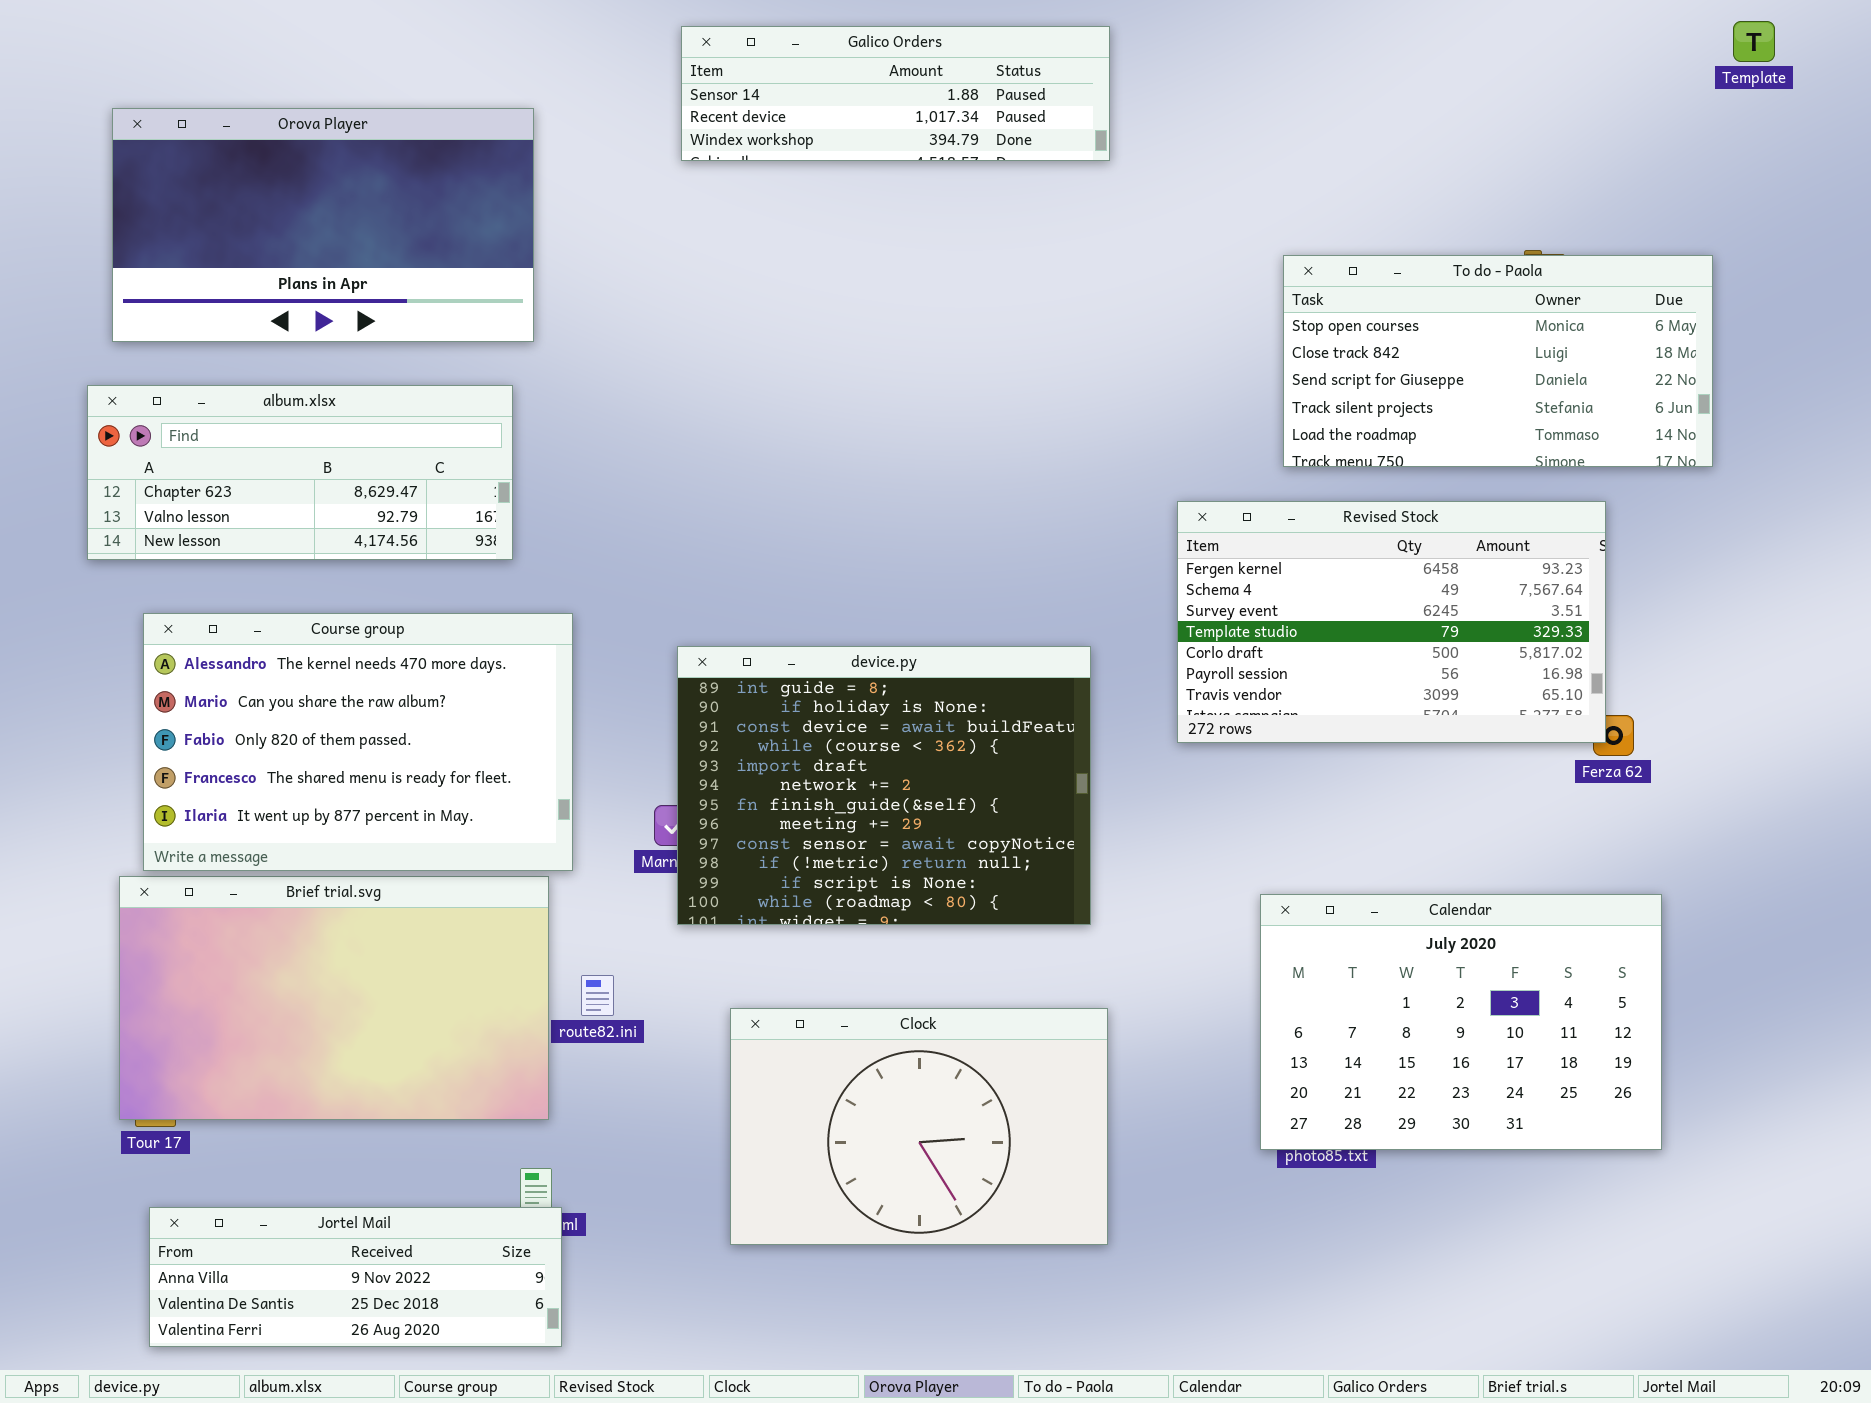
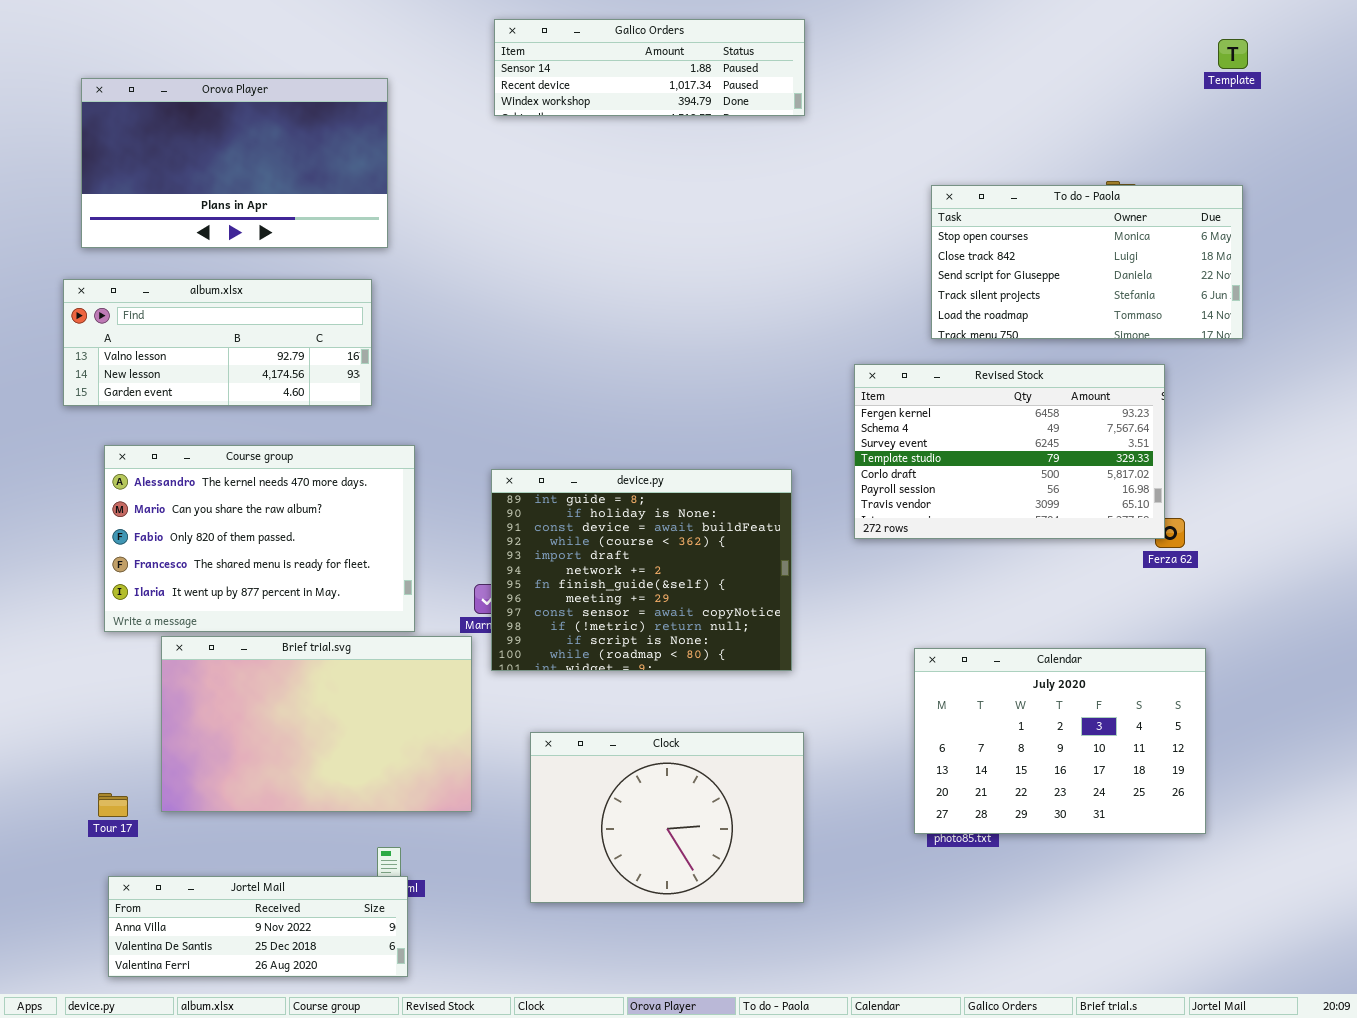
Template: [1733,21,1775,62] -> [1218,39,1248,69], moved
album.xlsx: [87,385,513,560] -> [63,279,372,406], scrolled down 1 row
Brief trial.svg: [119,876,549,1120] -> [161,636,472,812], moved

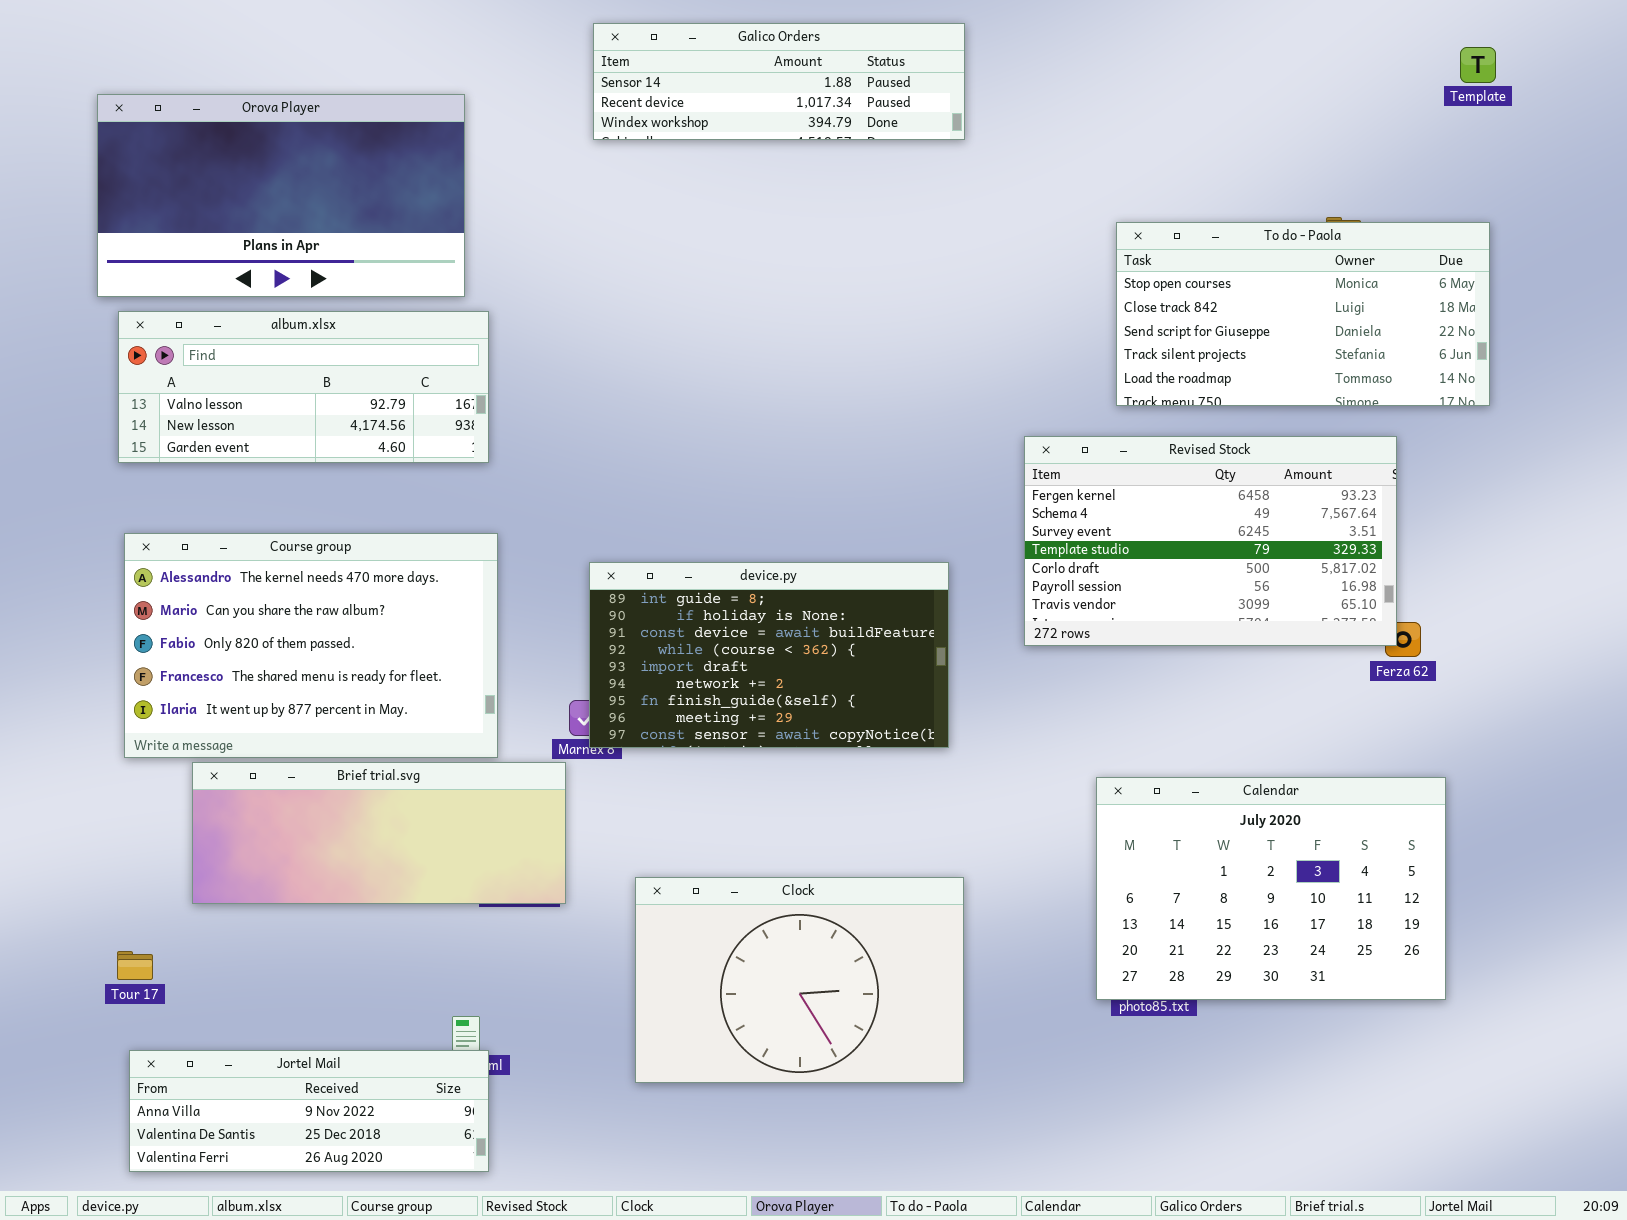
album.xlsx: [63,279,372,406] -> [118,311,489,463], moved
device.py: [491,469,792,671] -> [589,562,949,748], resized
Brief trial.svg: [161,636,472,812] -> [192,762,566,904], resized

